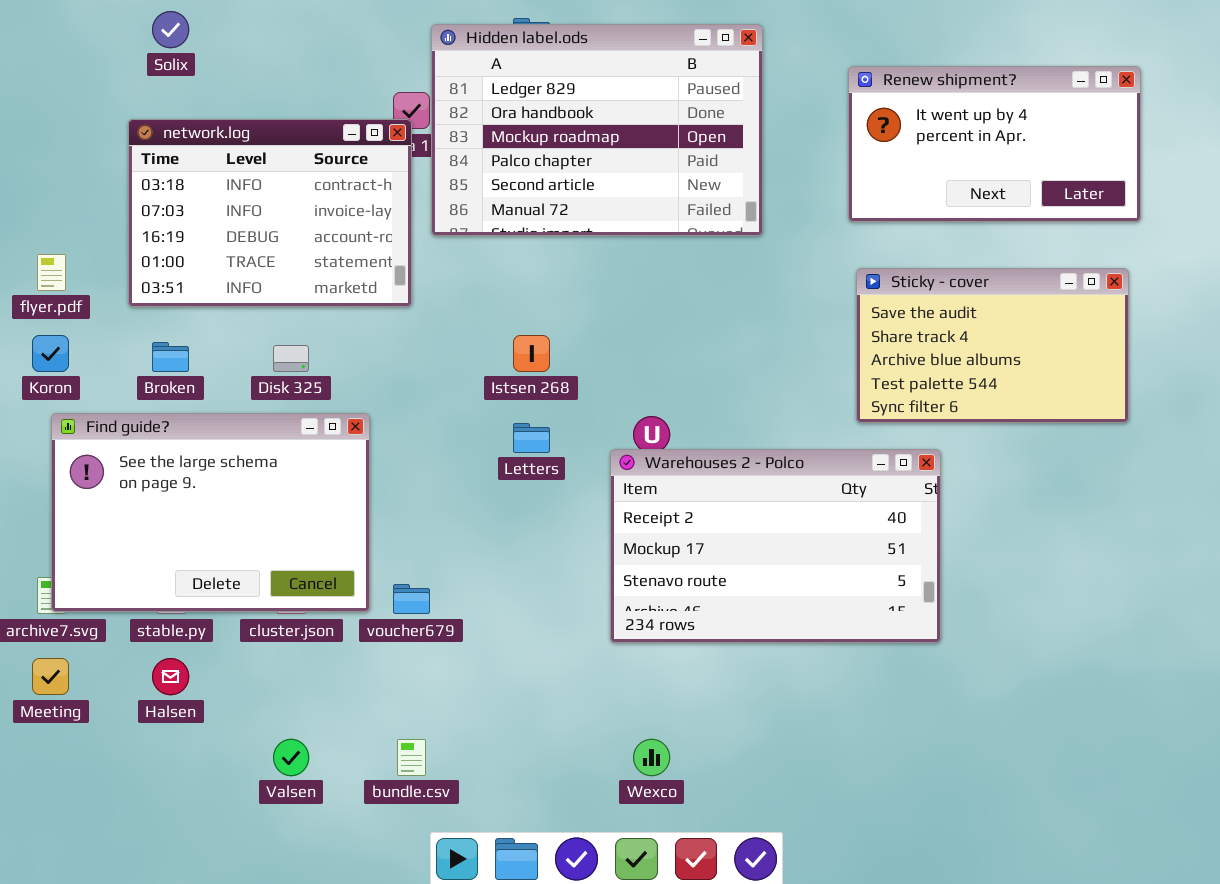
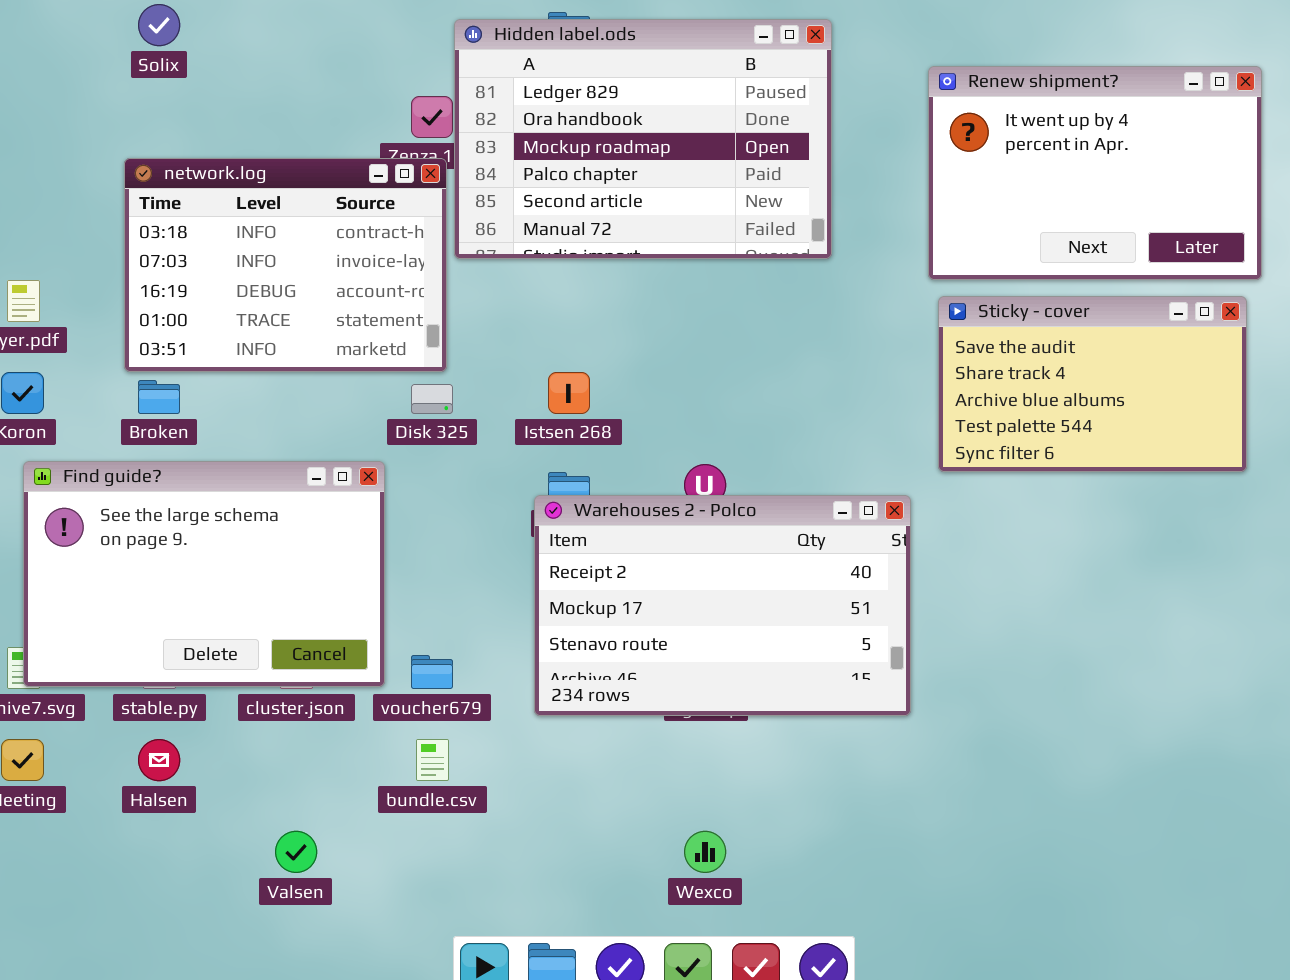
Renew shipment?: [848,66,1141,222] -> [928,66,1262,280], resized
network.log: [128,119,412,307] -> [124,158,447,372], moved
Disk 325: [273,345,309,372] -> [411,384,453,414], moved
Warehouses 2 - Polco: [610,449,941,643] -> [534,495,911,716], moved
bundle.csv: [397,739,426,776] -> [416,739,449,781], moved

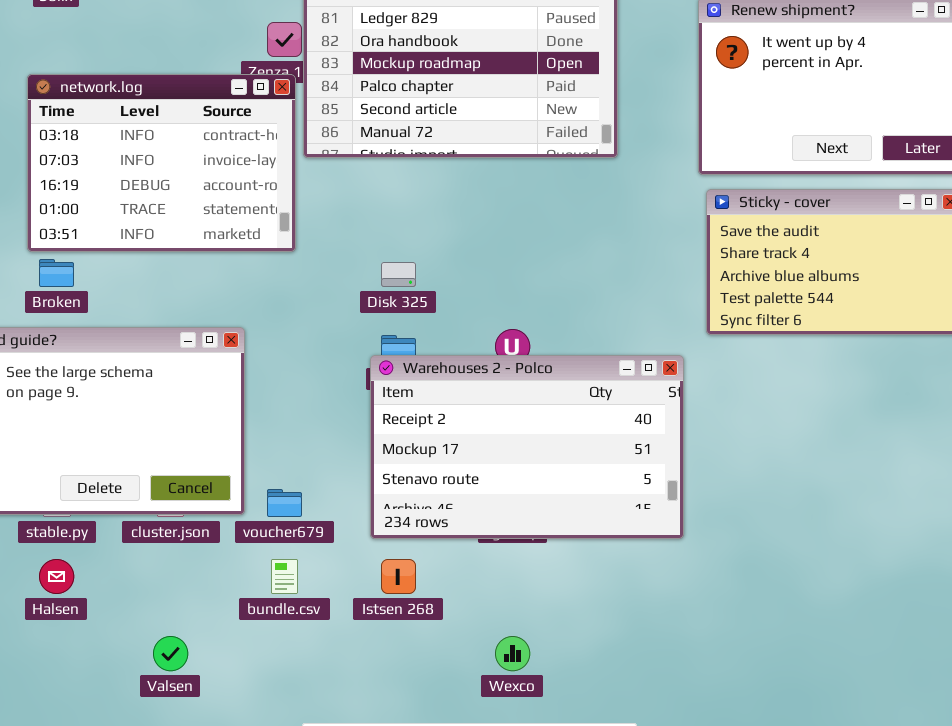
Istsen 268: [548,372,590,414] -> [381,559,416,594], moved
Disk 325: [411,384,453,414] -> [381,262,416,287], moved

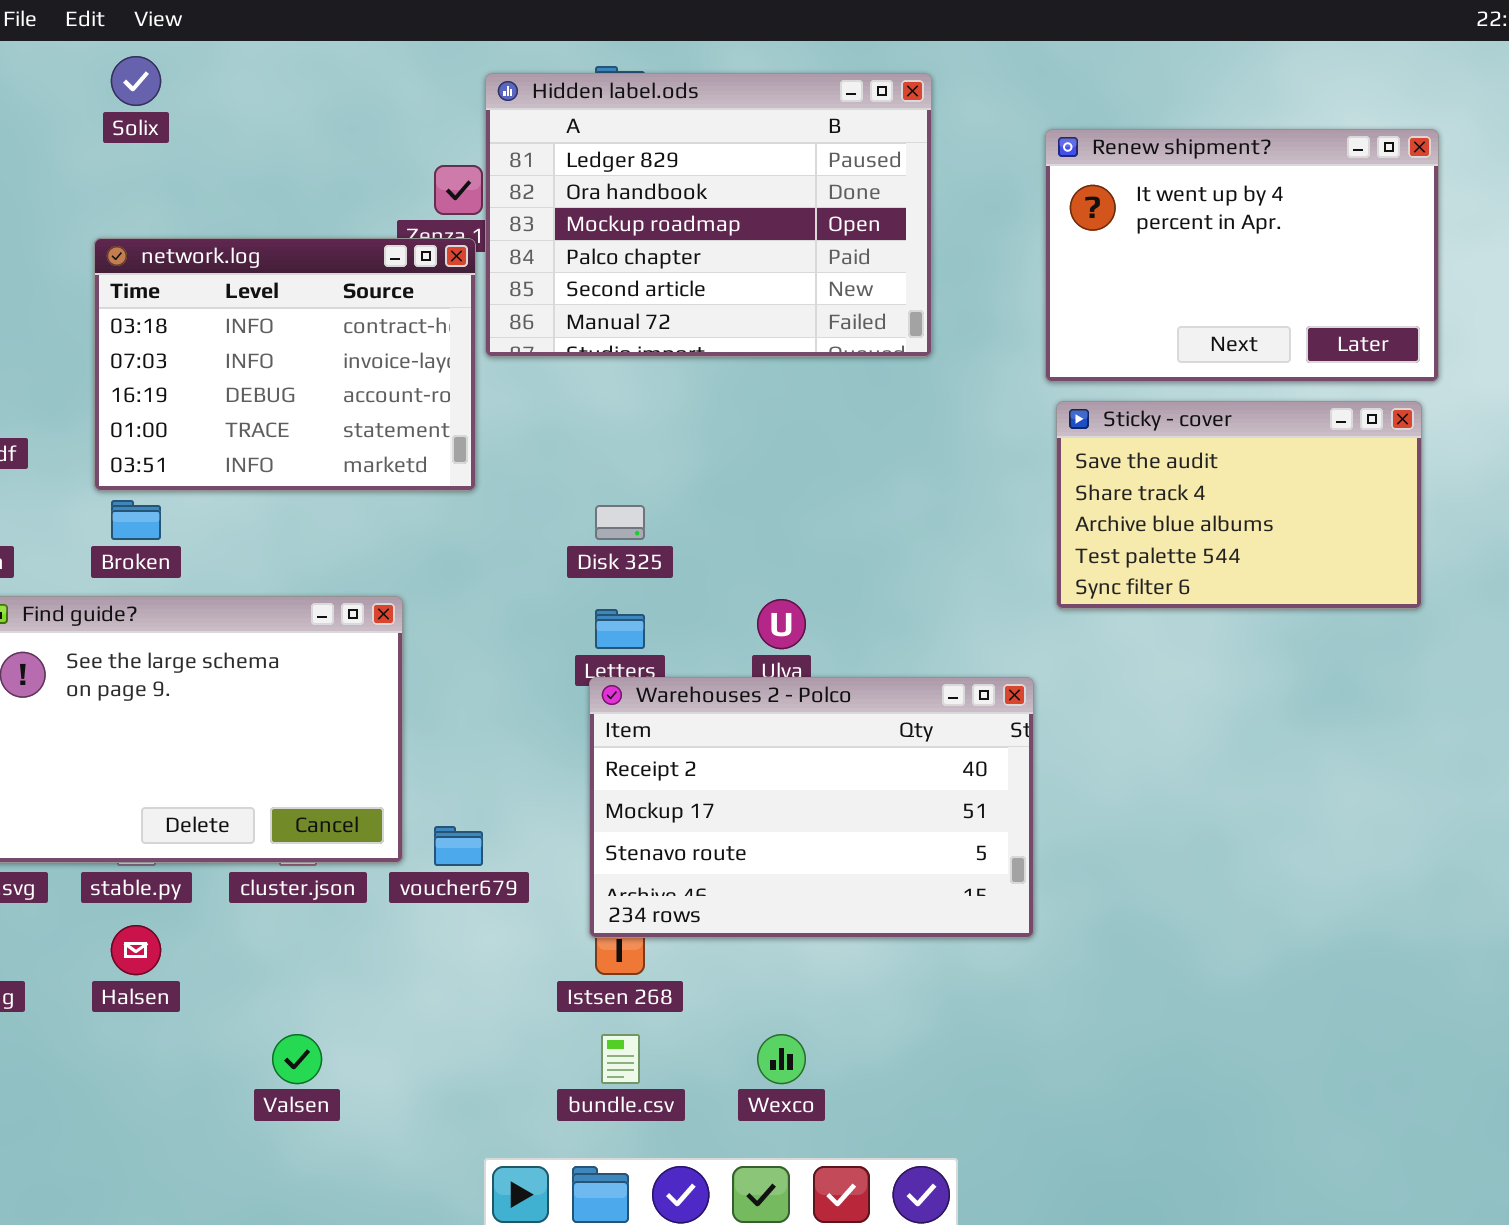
Warehouses 2 - Polco: [370,355,684,539] -> [589,677,1034,938], moved
bundle.csv: [271,559,298,594] -> [601,1034,640,1084], moved

